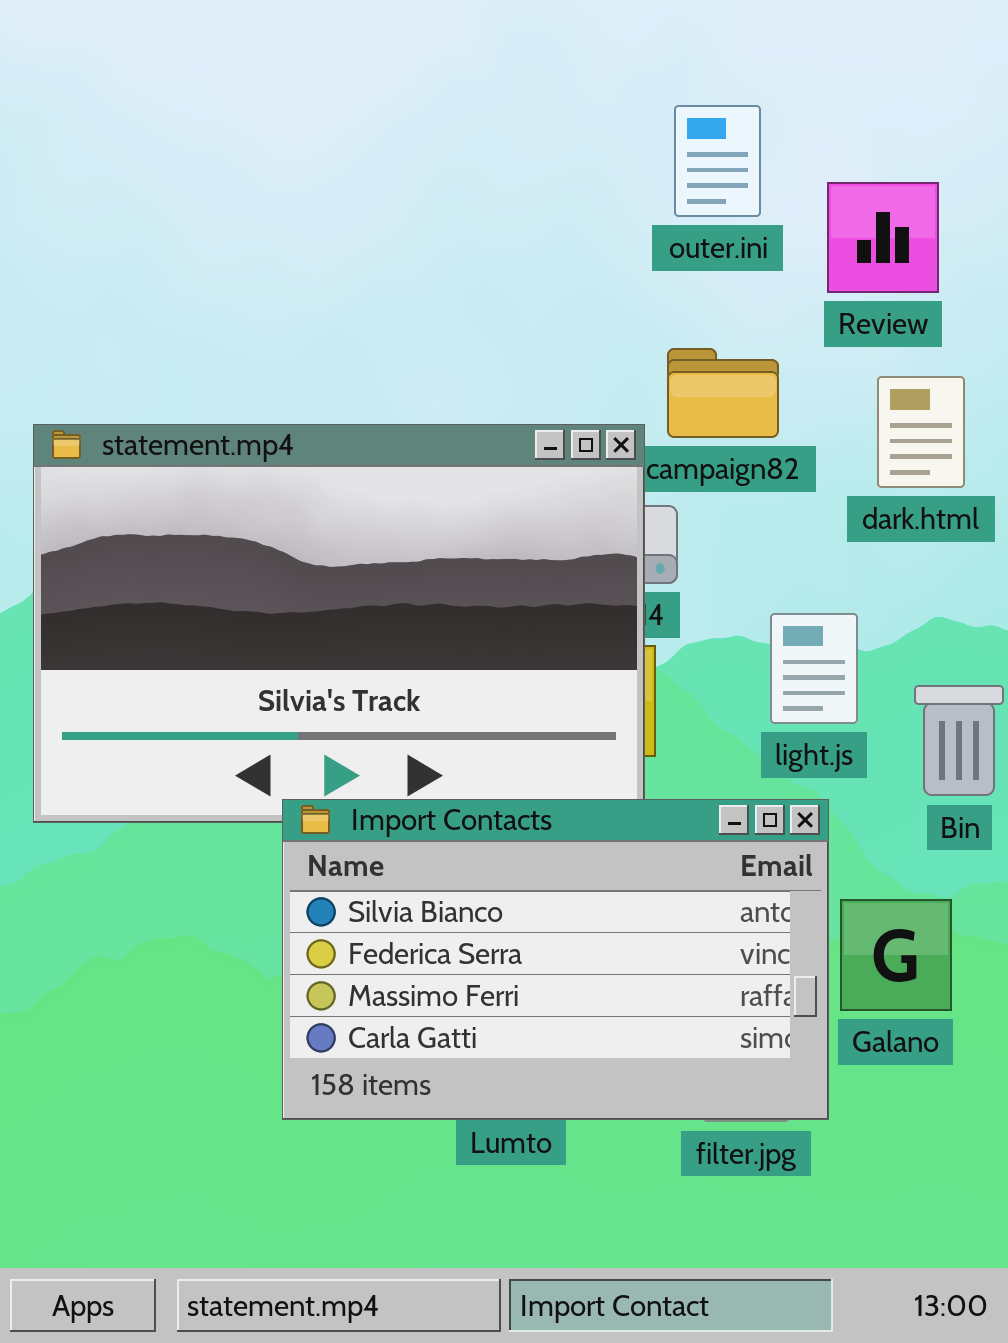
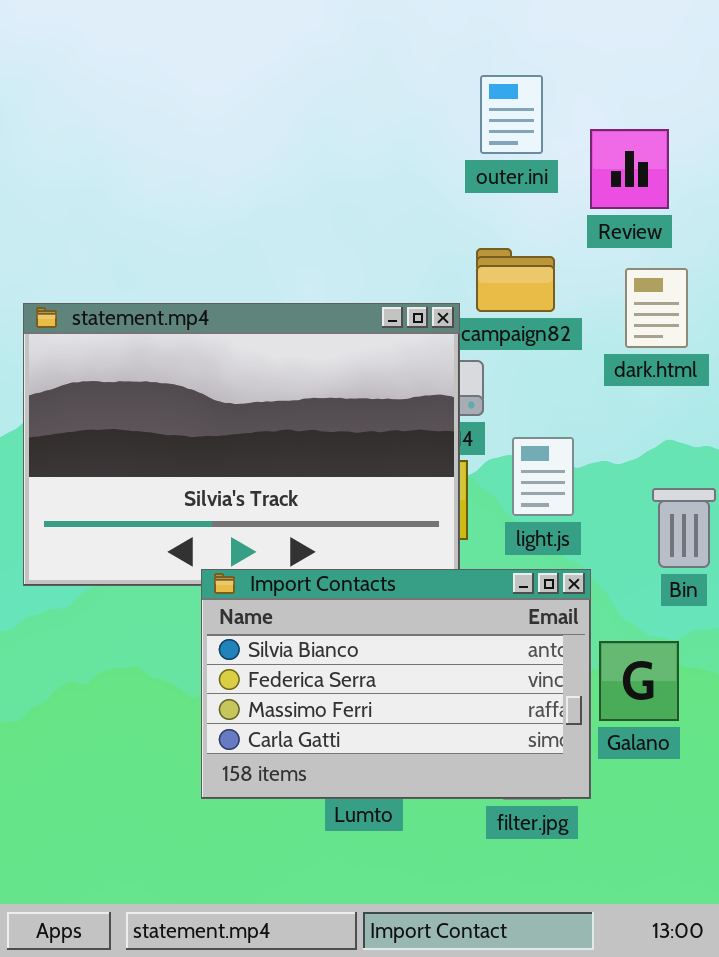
light.js: [770,613,858,724] -> [512,437,574,516], moved

